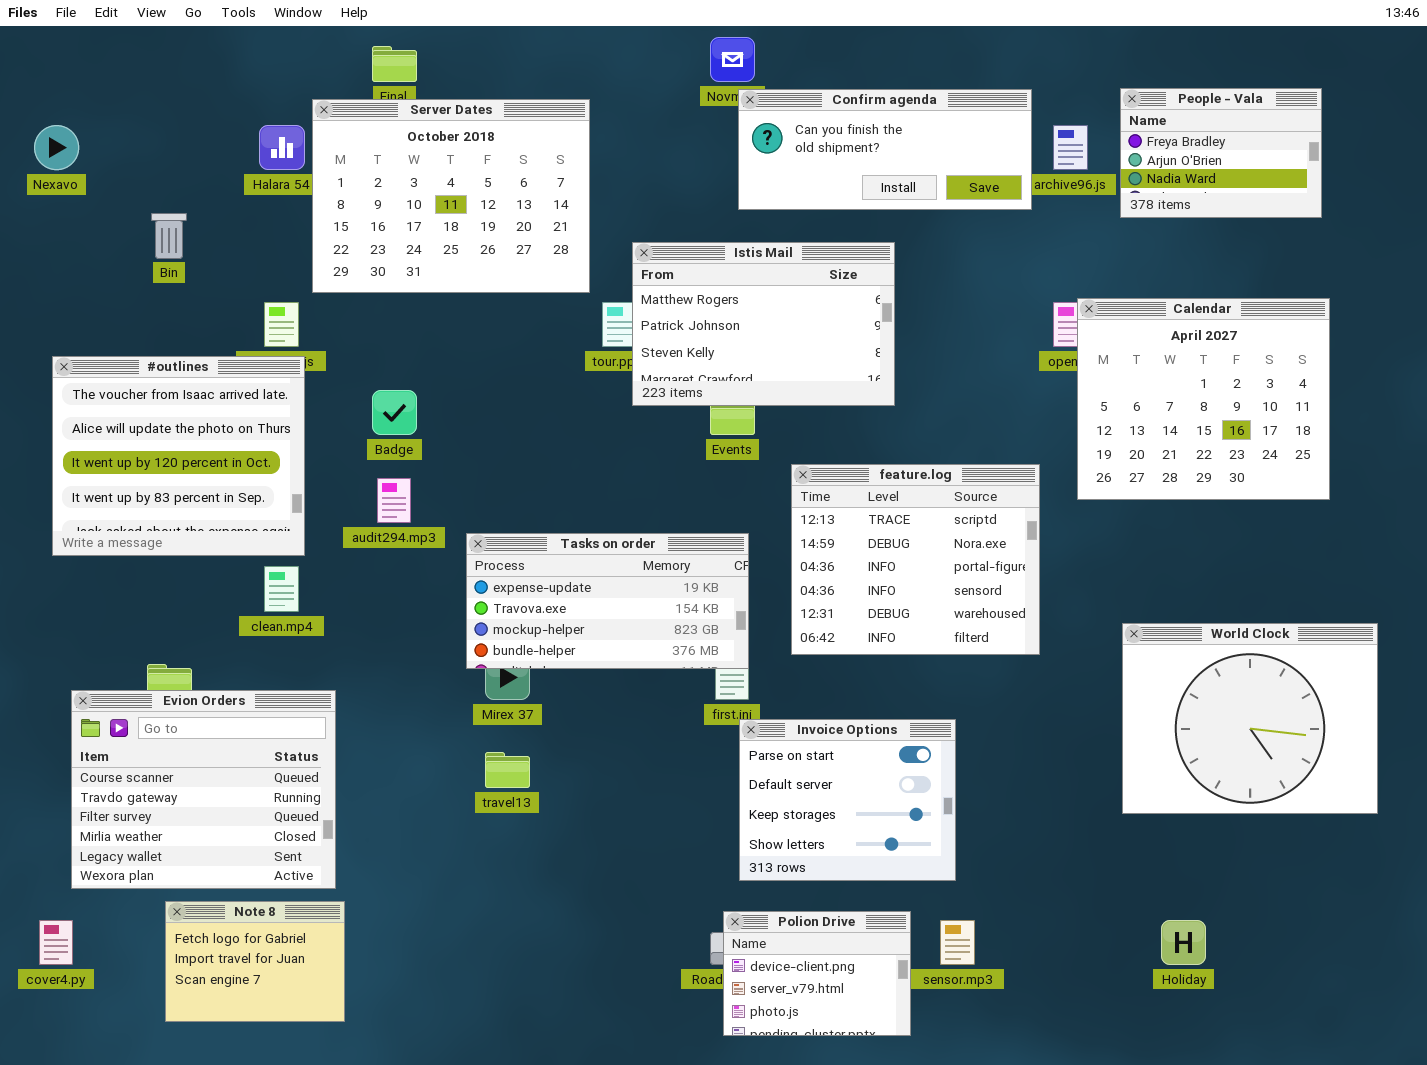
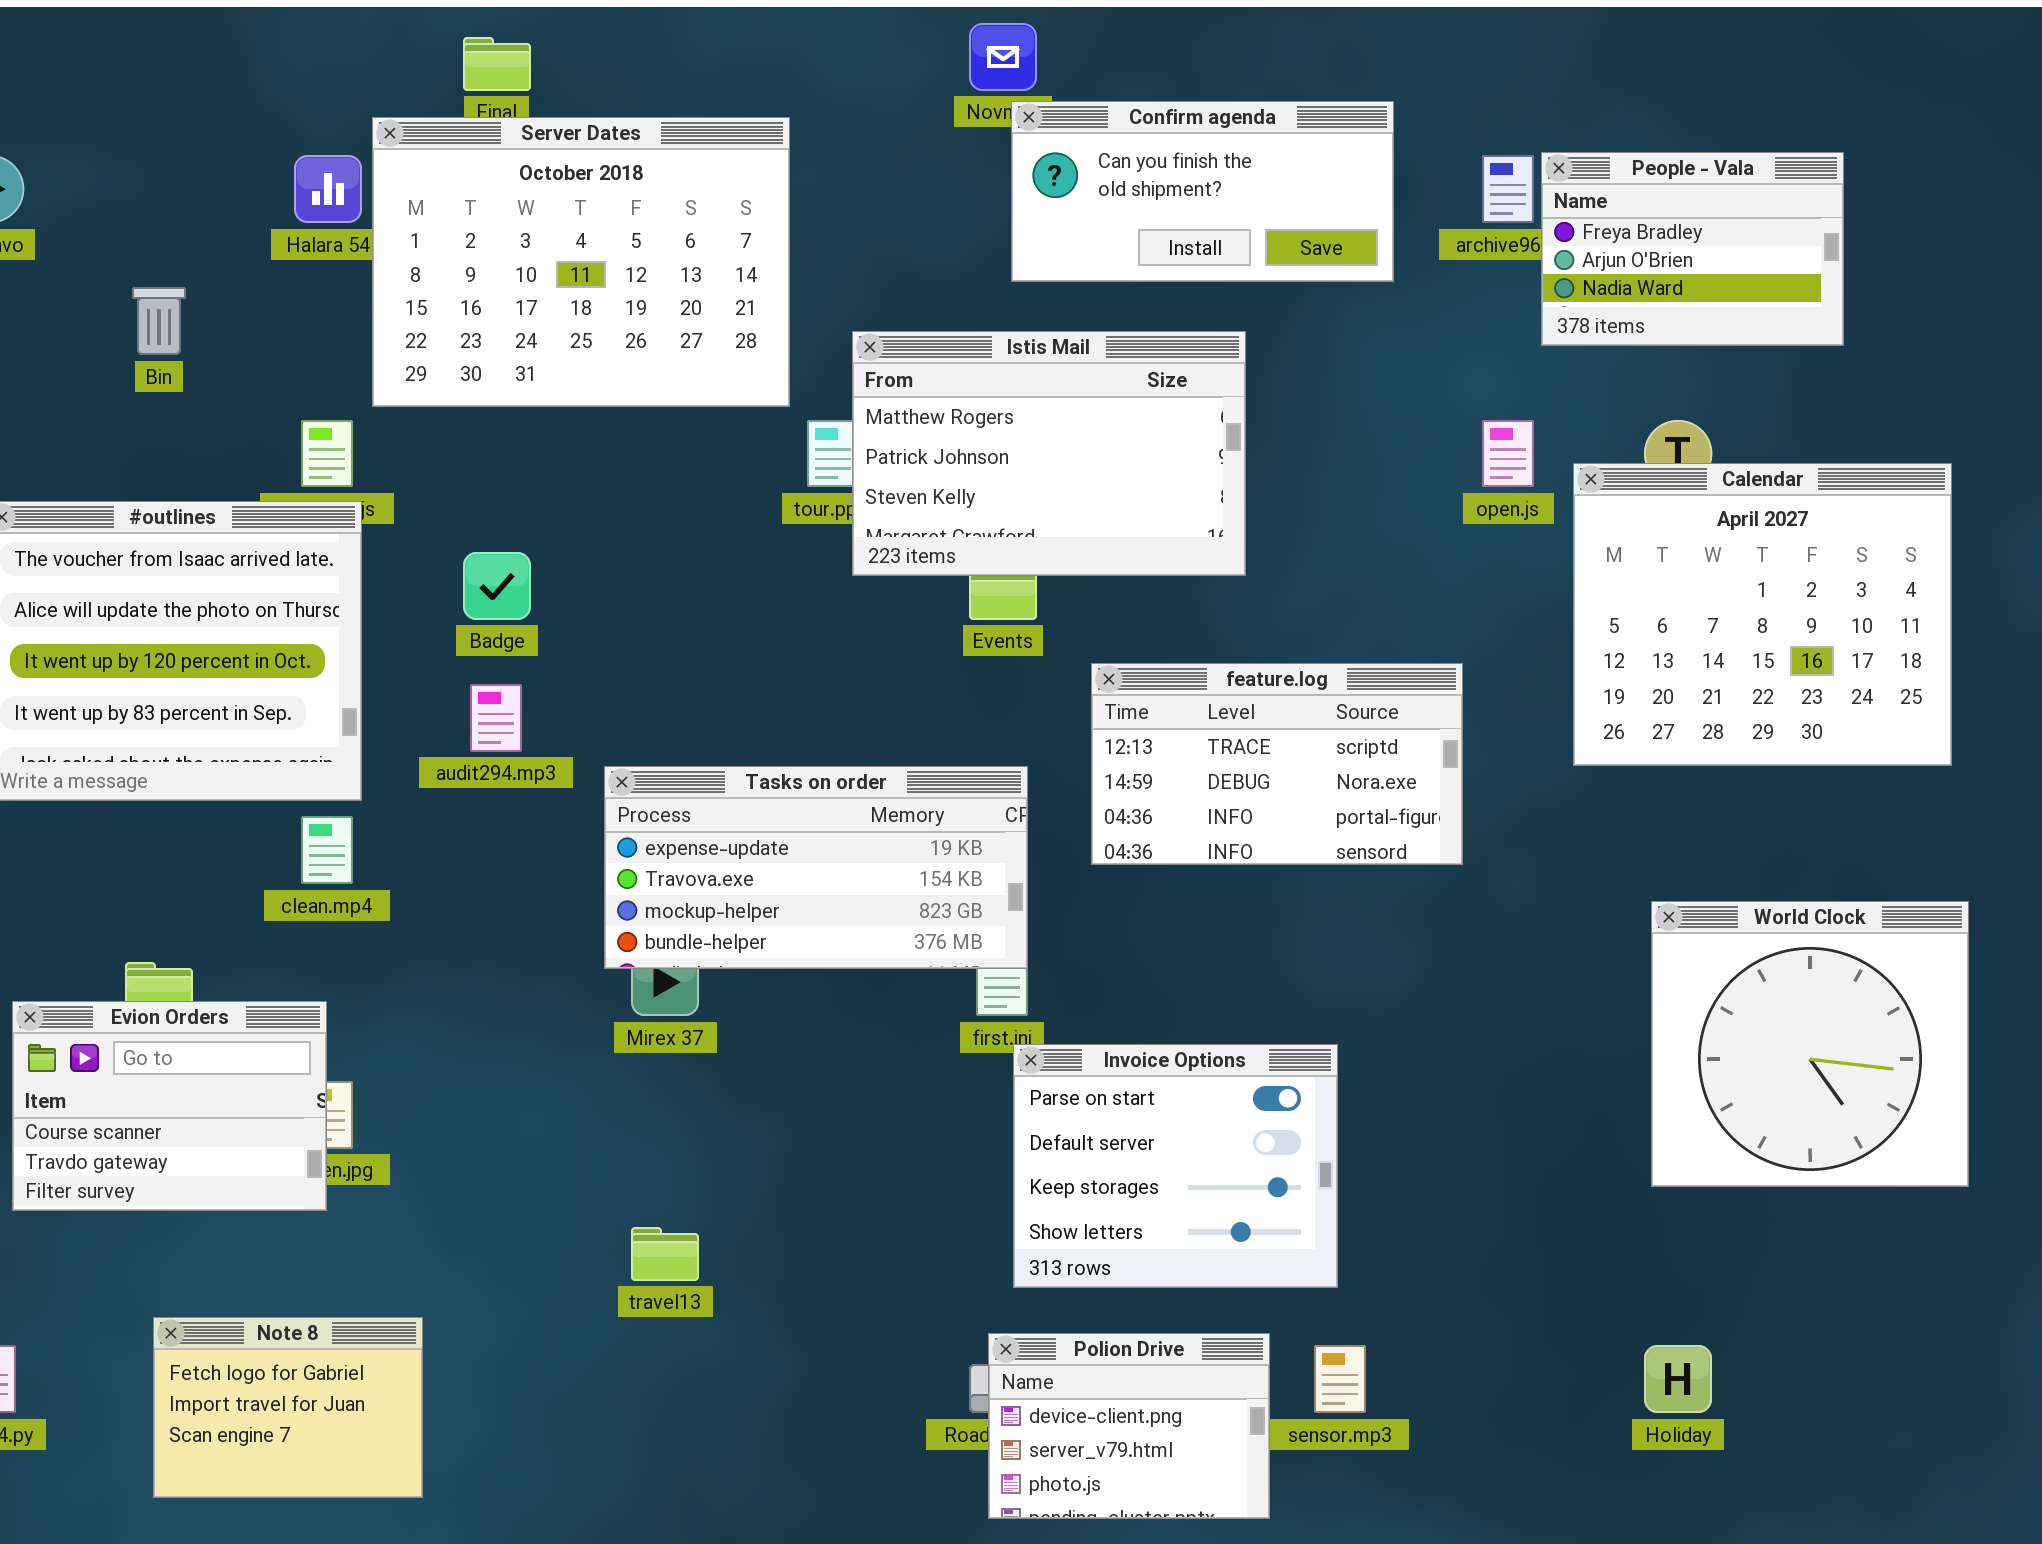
People - Vala: [1120,88,1322,218] -> [1541,152,1844,346], moved
Confirm agenda: [738,89,1032,210] -> [1011,101,1394,282], resized
Calendar: [1077,298,1330,500] -> [1573,463,1952,766], moved
feature.log: [791,464,1040,655] -> [1091,663,1463,865], resized
World Clock: [1122,623,1378,814] -> [1651,901,1969,1187], resized
Evion Orders: [71,690,336,889] -> [12,1001,327,1211], resized
travel13: [485,752,530,788] -> [631,1227,699,1281], moved

